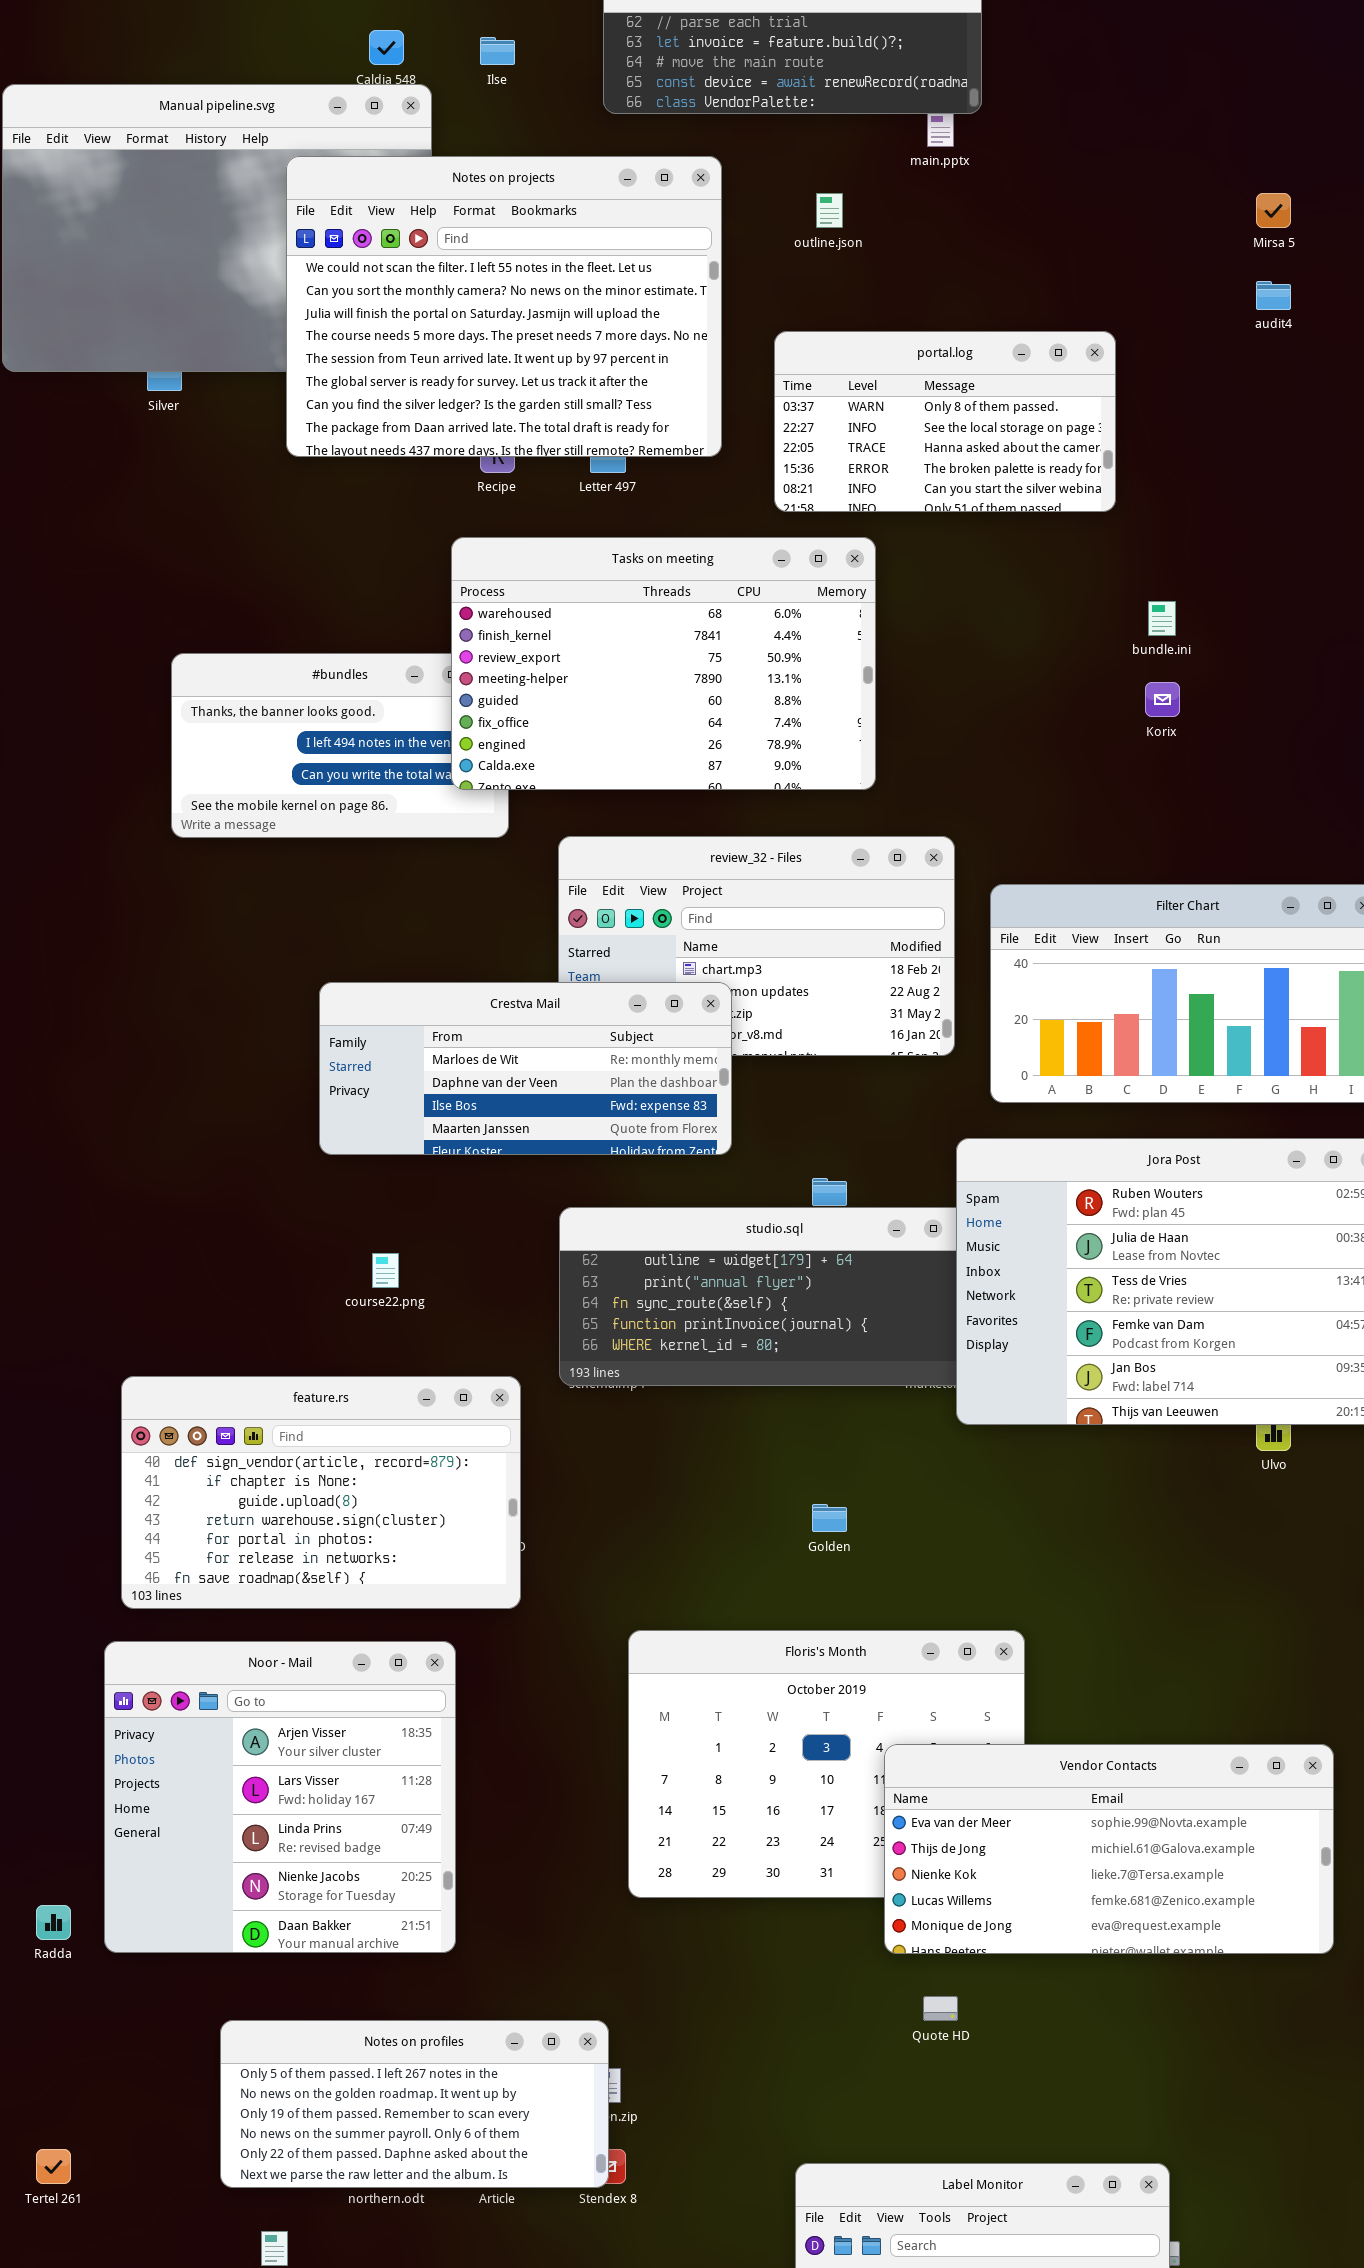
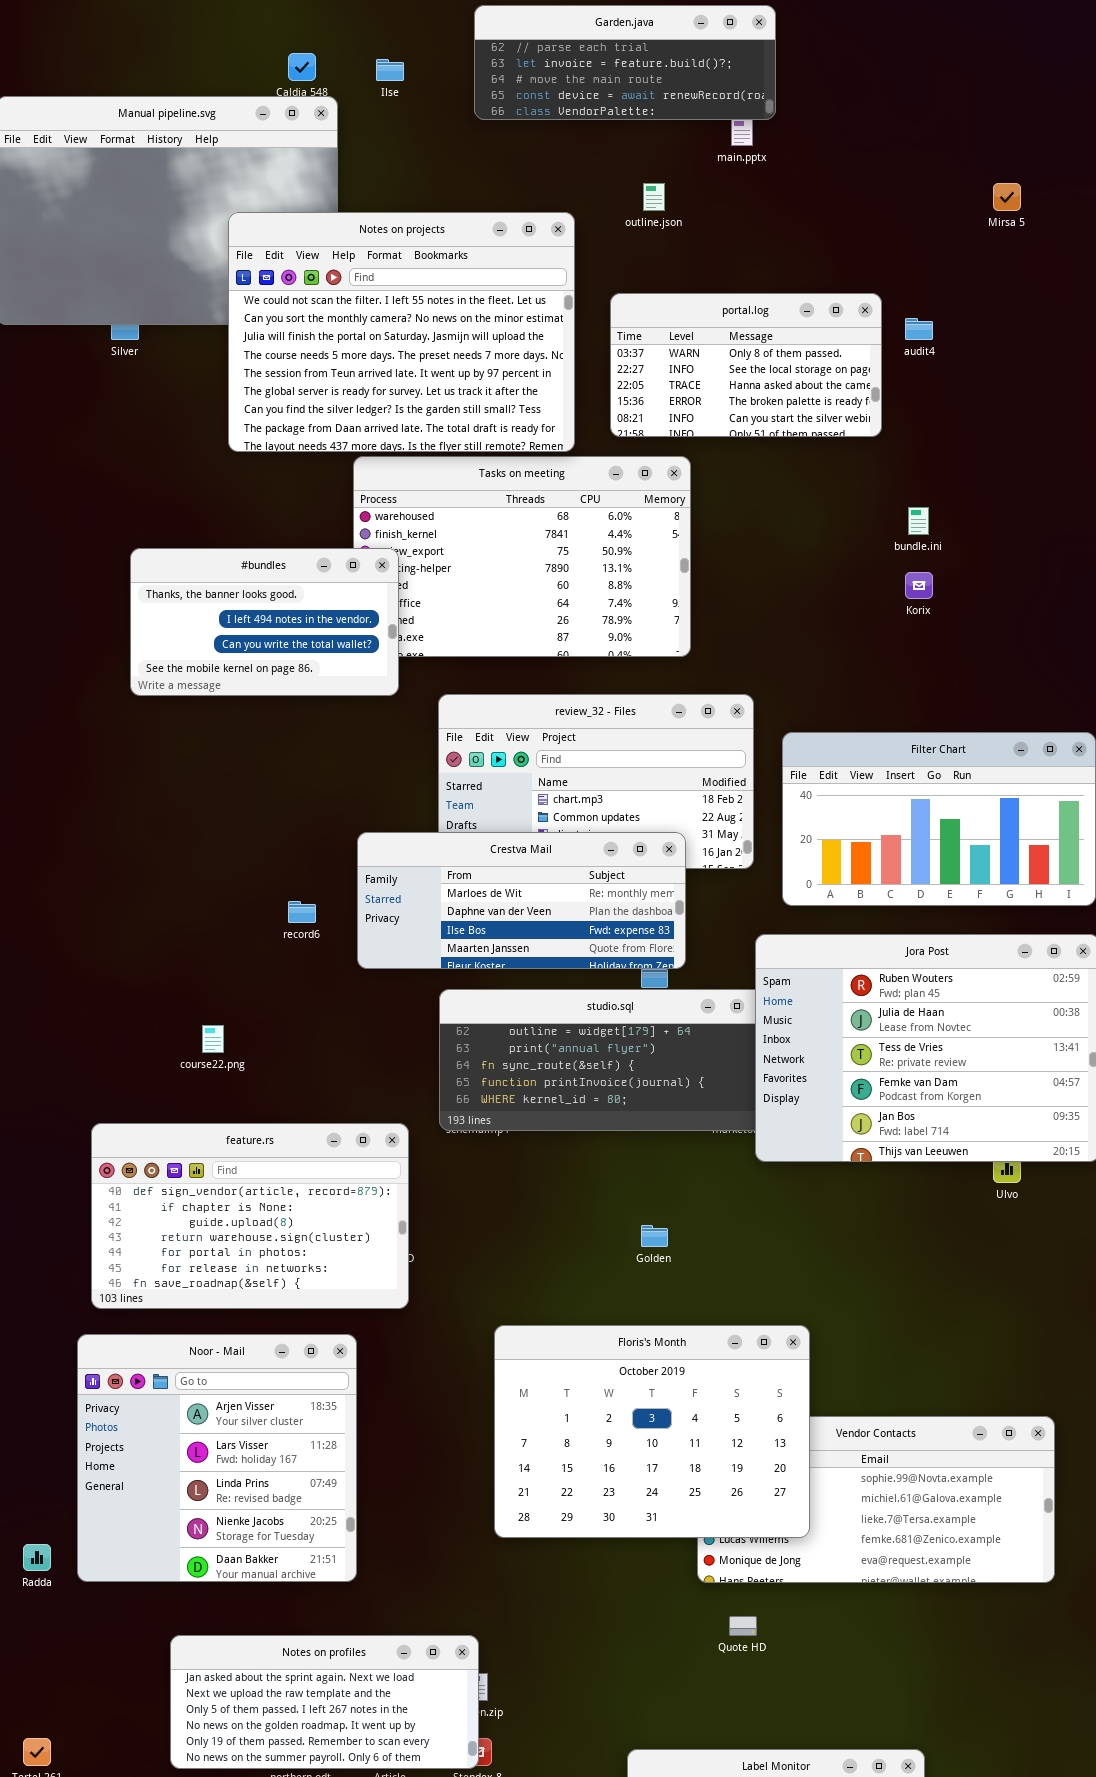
Notes on projects: [286,156,722,457] -> [228,212,575,452], moved
audit4: [1256,281,1291,310] -> [905,318,933,340], moved
#bundles: [171,653,509,838] -> [130,548,399,696], raised
Crestva Mail: [319,982,732,1155] -> [357,832,686,969], moved
course22.png: [372,1253,399,1288] -> [202,1025,224,1053], moved
Floris's Month: [628,1630,1025,1898] -> [494,1325,810,1538], raised
Notes on profiles: [220,2020,609,2188] -> [170,1635,479,1769], scrolled up 2 rows

